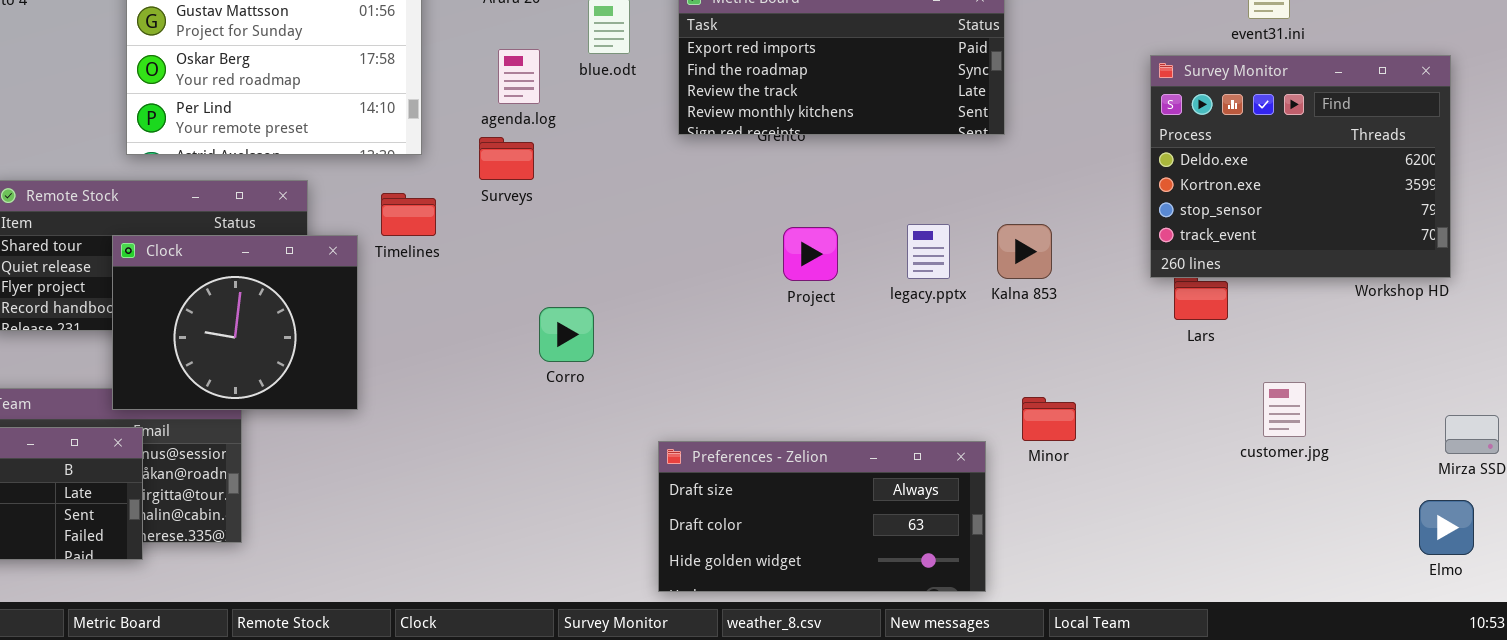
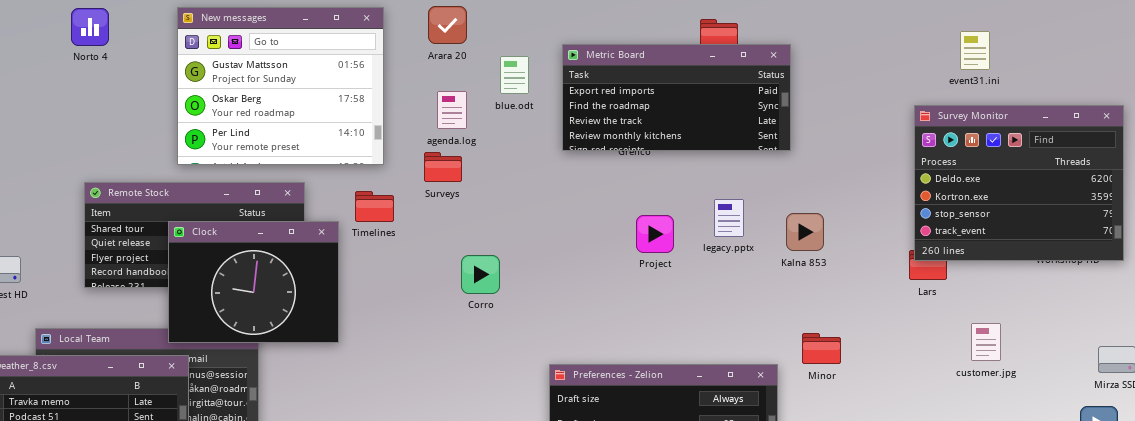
Survey Monitor: [1150,55,1451,278] -> [914,105,1124,261], moved
legacy.pptx: [907,224,950,279] -> [714,199,744,237], moved
Corro: [539,307,594,362] -> [461,255,500,294], moved

